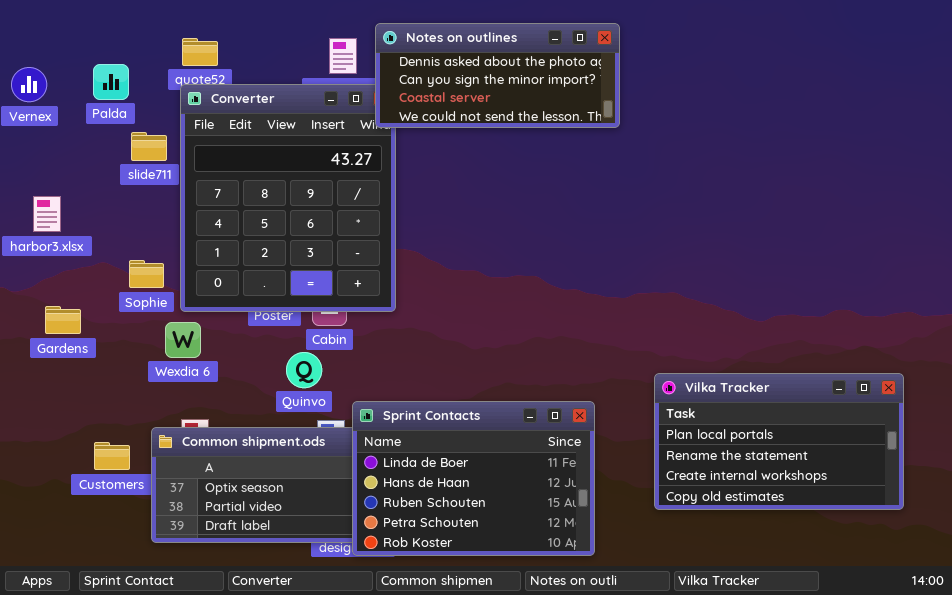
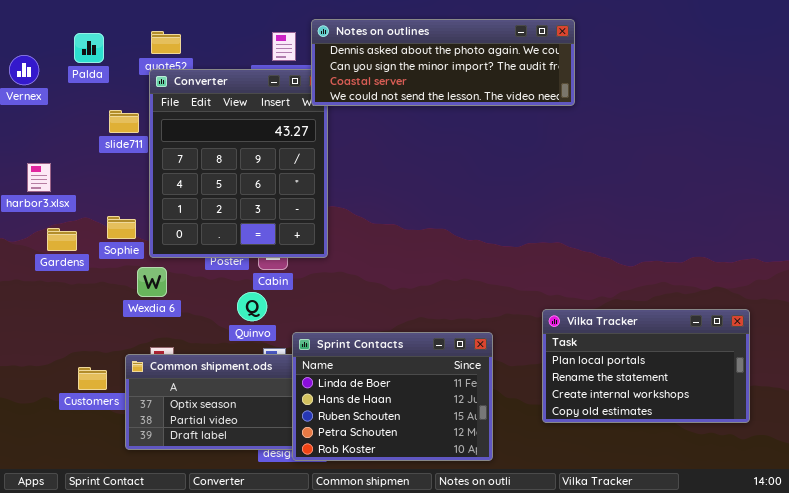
Notes on outlines: [375,23,620,128] -> [311,19,575,106], resized
Palda: [93,64,129,100] -> [74,33,104,63], moved
Gardens: [45,306,81,334] -> [47,228,77,251], moved

